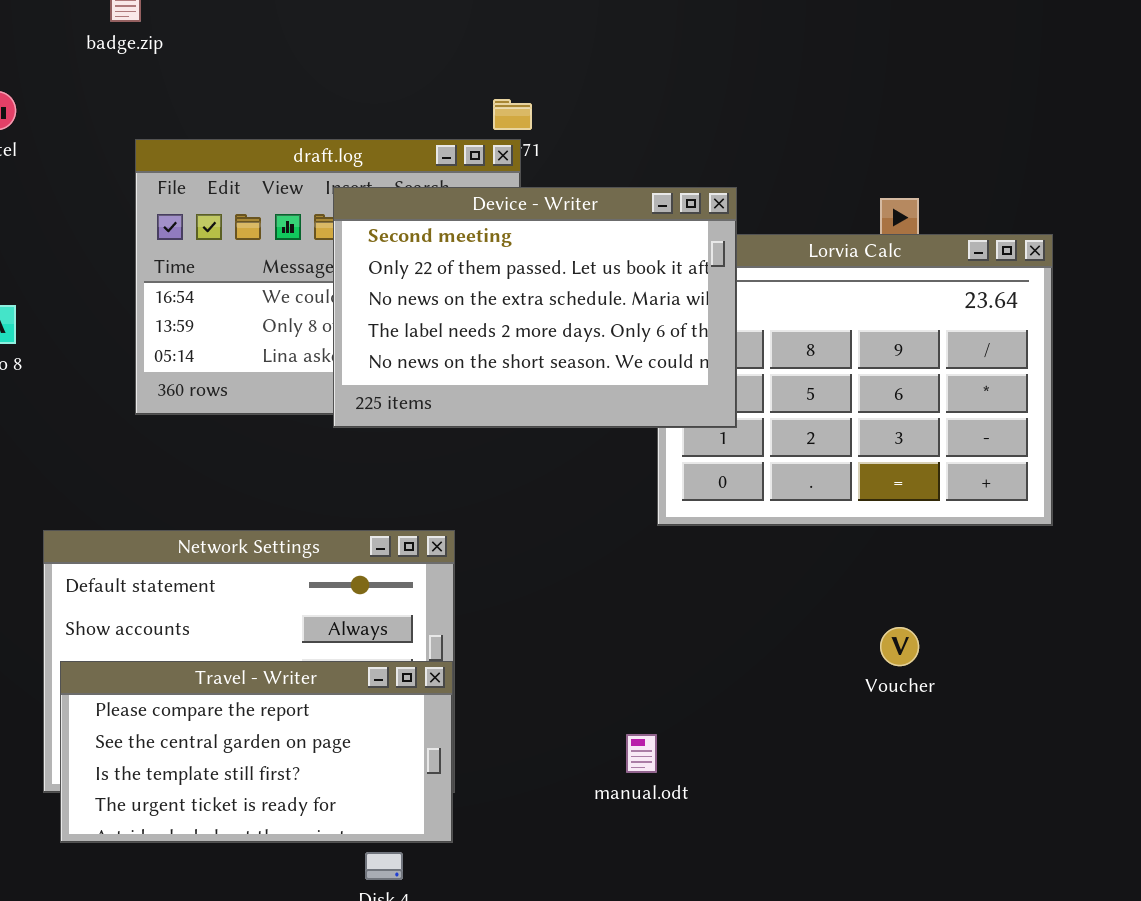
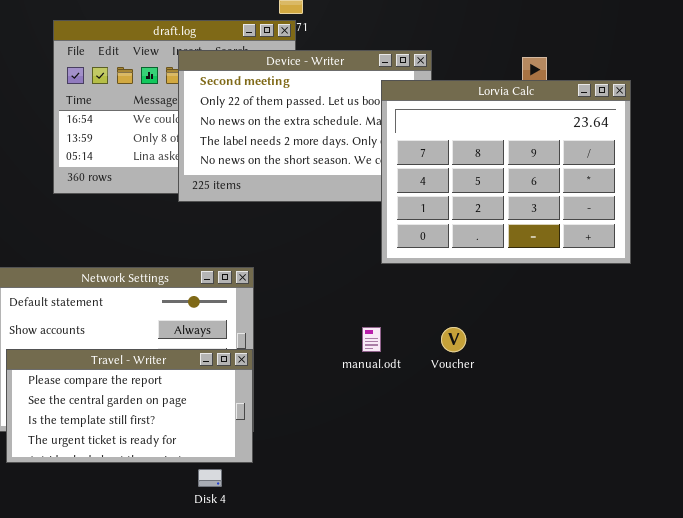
Lorvia Calc: [657,234,1053,526] -> [381,80,631,264], raised
Voucher: [880,627,919,666] -> [441,327,466,352], moved
manual.odt: [626,734,657,773] -> [362,327,381,352], moved

